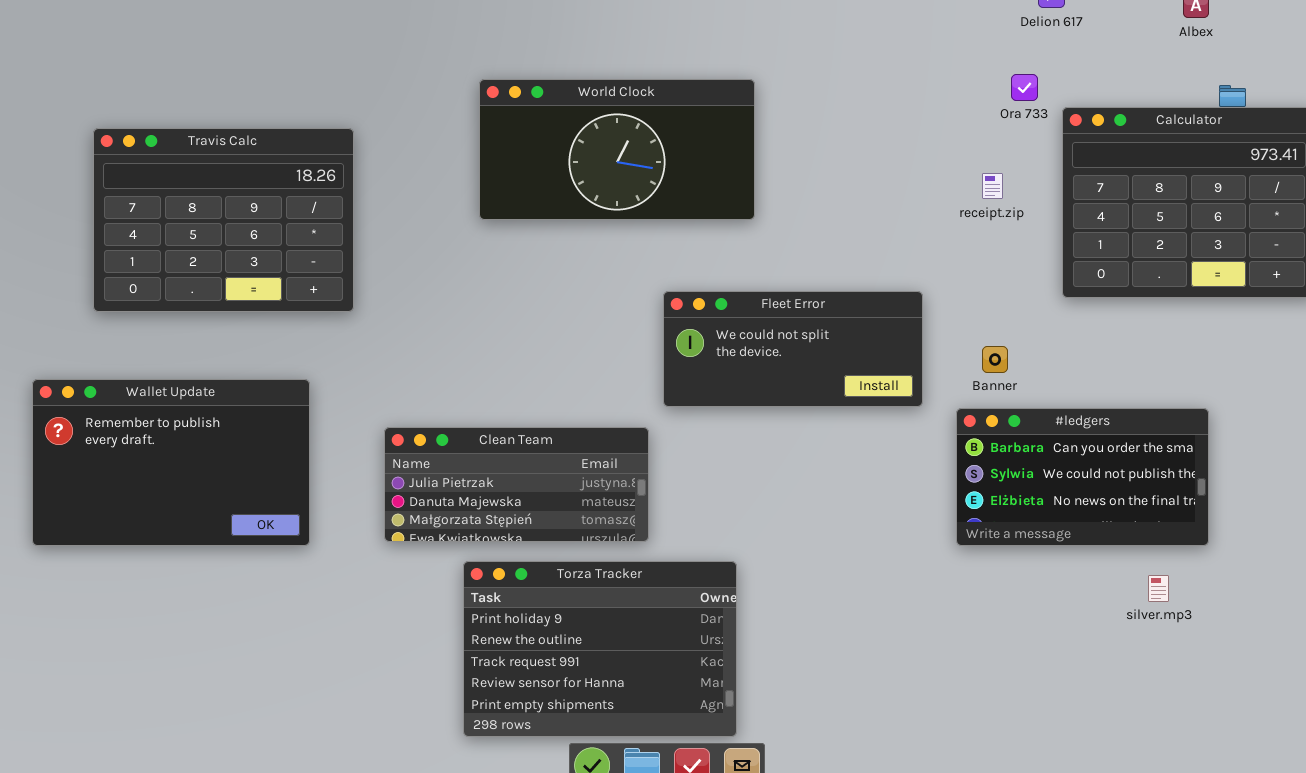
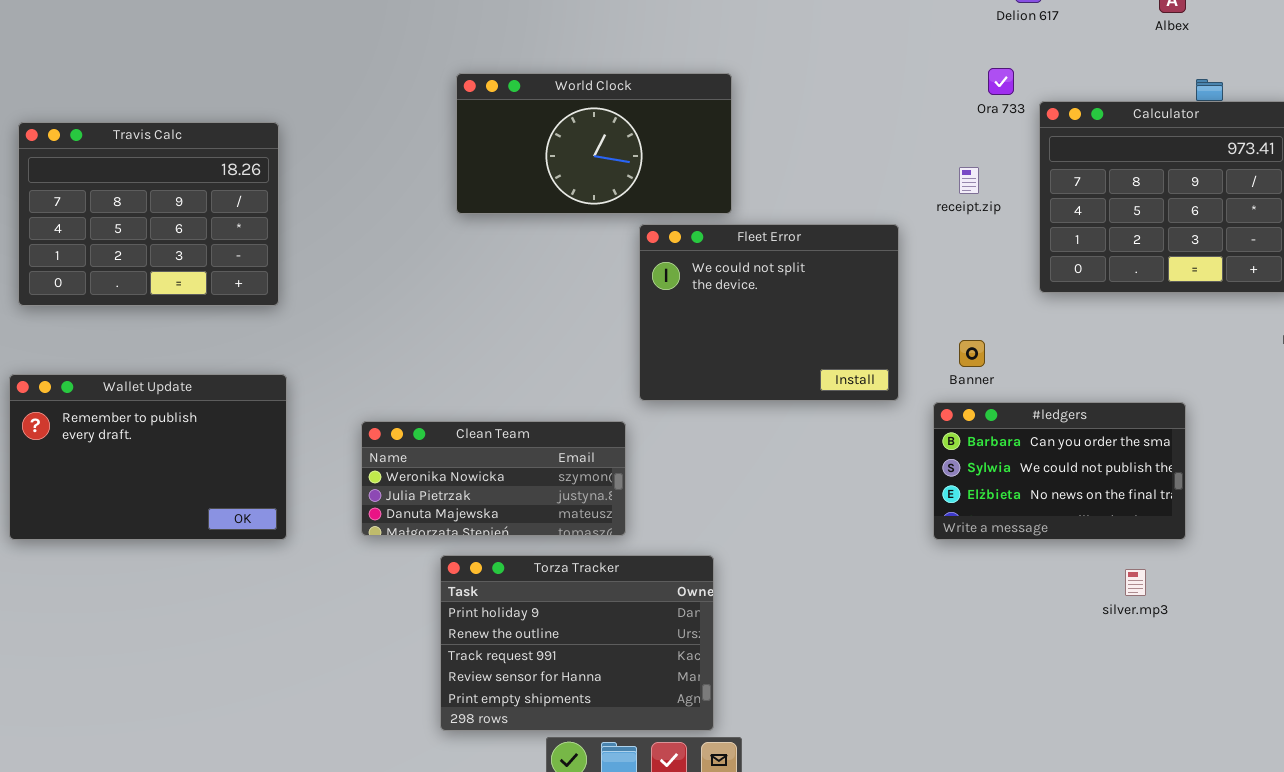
Travis Calc: [93,128,354,312] -> [18,122,279,306], moved
Fleet Error: [663,291,923,407] -> [639,224,899,401], resized
Clean Team: [384,427,649,542] -> [361,421,626,536], scrolled up 1 row

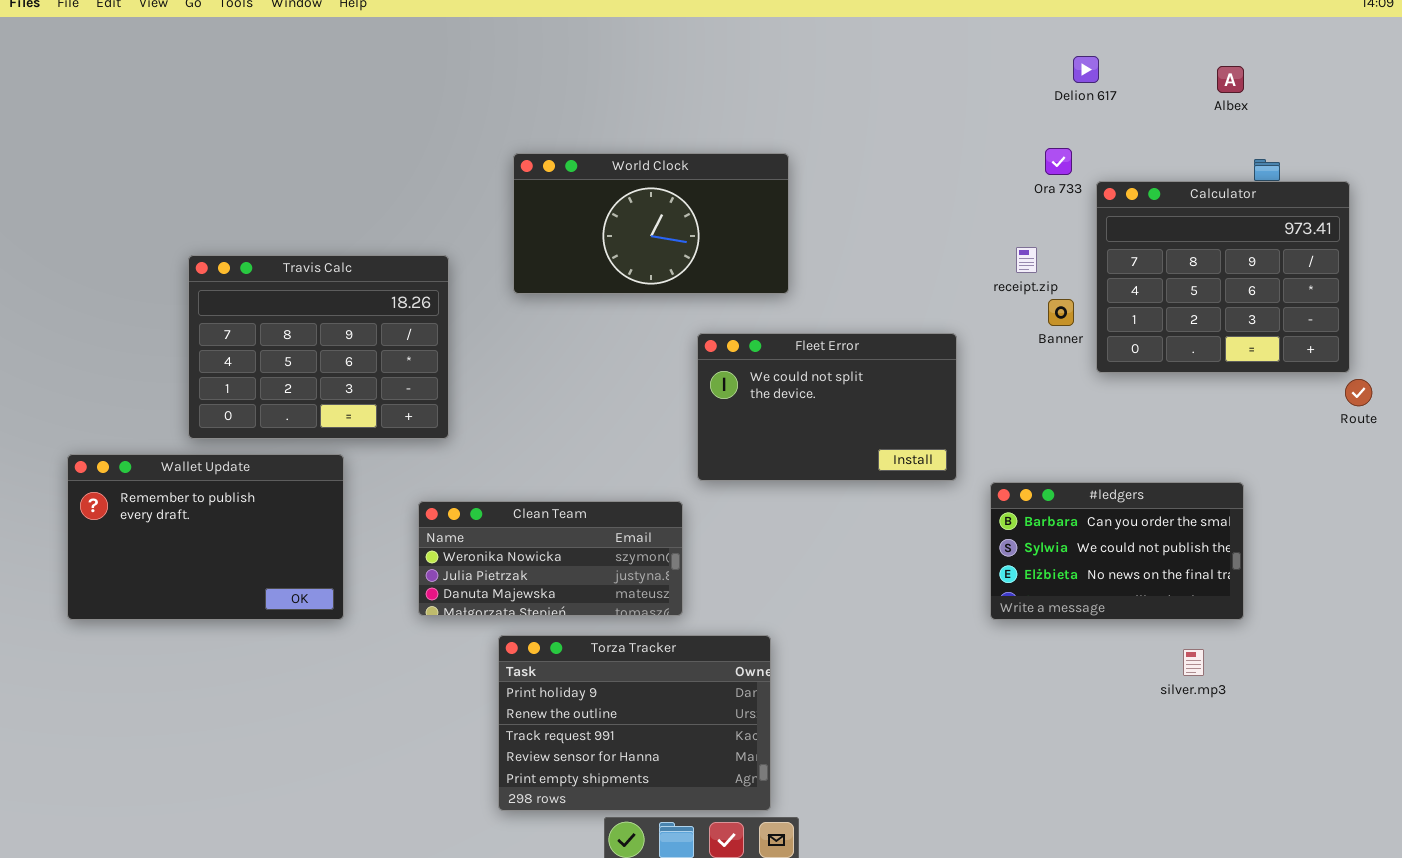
Travis Calc: [18,122,279,306] -> [188,255,449,439], moved
Fleet Error: [639,224,899,401] -> [697,333,957,481], resized
Banner: [959,340,985,367] -> [1048,299,1074,326], moved

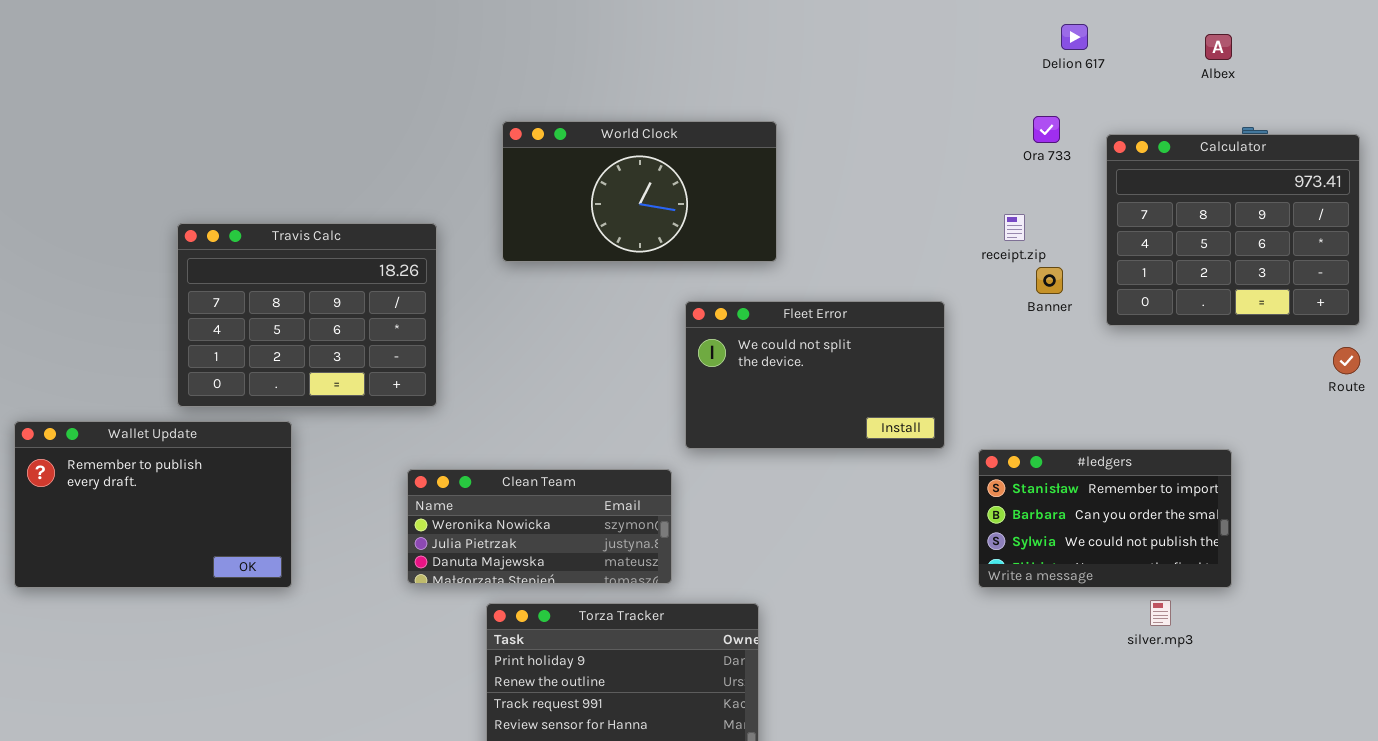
Calculator: [1096,181,1350,373] -> [1106,134,1360,326], moved
Wallet Update: [67,454,344,620] -> [14,421,292,588], moved
#ledgers: [990,482,1244,620] -> [978,449,1232,588], scrolled up 1 row
silver.mp3: [1183,649,1204,676] -> [1150,600,1171,626], moved

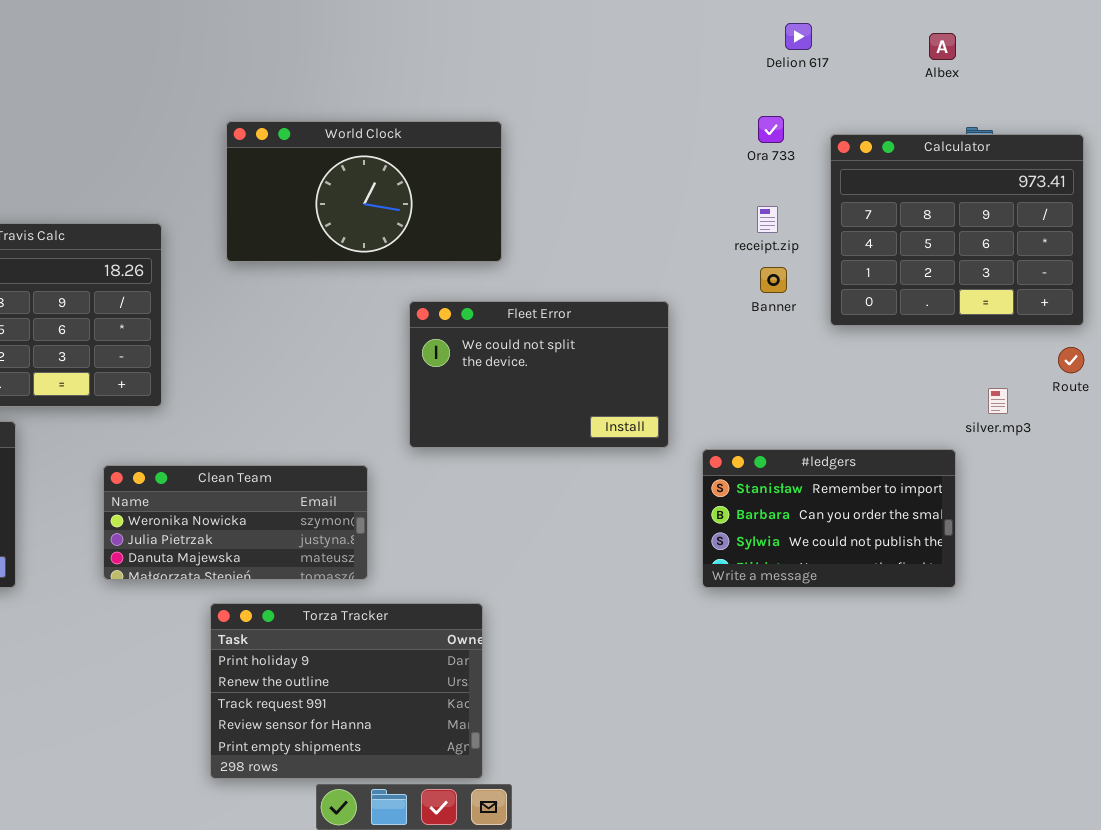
receipt.zip: [1004,214,1025,241] -> [757,206,778,233], moved
Clean Team: [407,469,672,584] -> [103,465,368,580], moved
silver.mp3: [1150,600,1171,626] -> [988,388,1008,414], moved

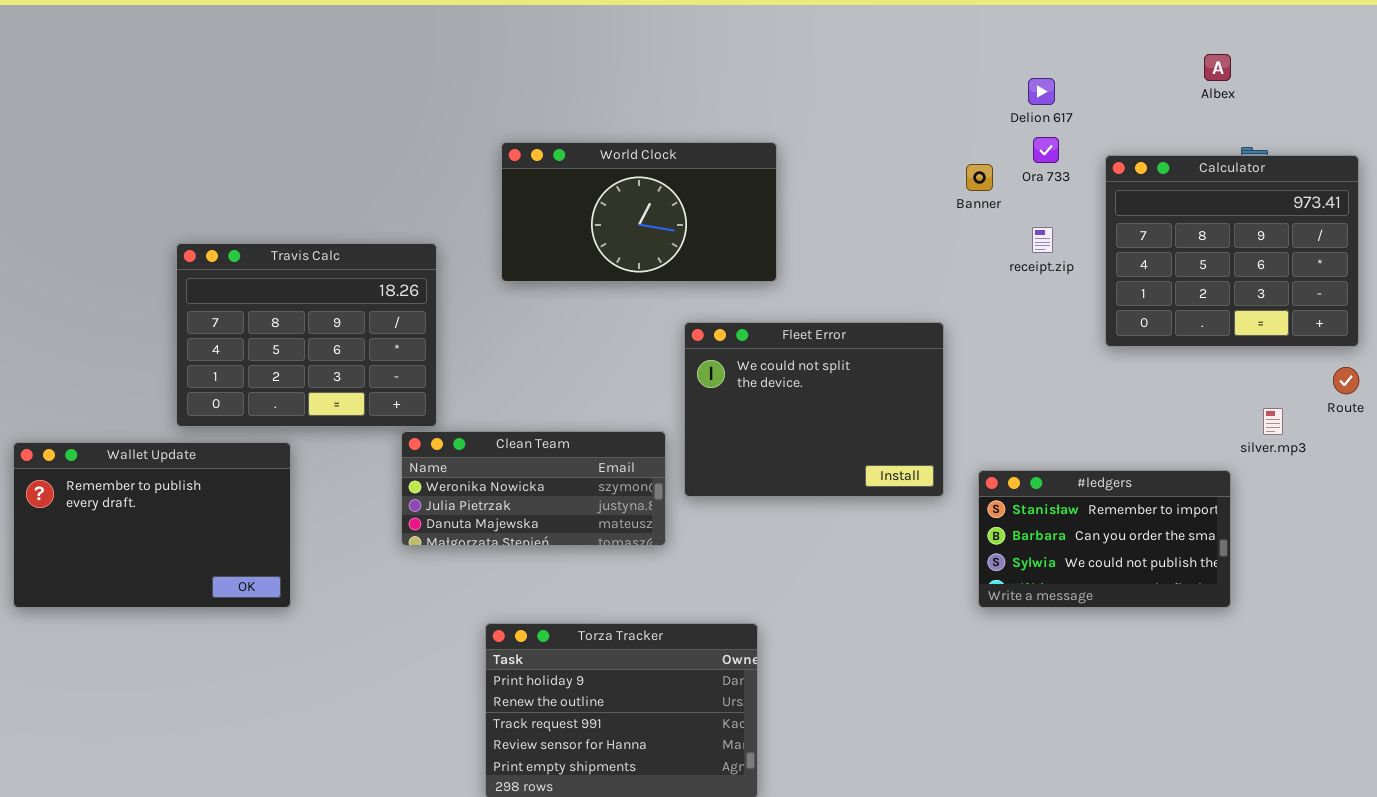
Delion 617: [785,23,812,50] -> [1028,78,1055,105], moved
Banner: [760,267,787,293] -> [966,164,993,191], moved
Fleet Error: [409,301,669,448] -> [684,322,944,497], resized
Clean Team: [103,465,368,580] -> [401,431,666,546], moved

